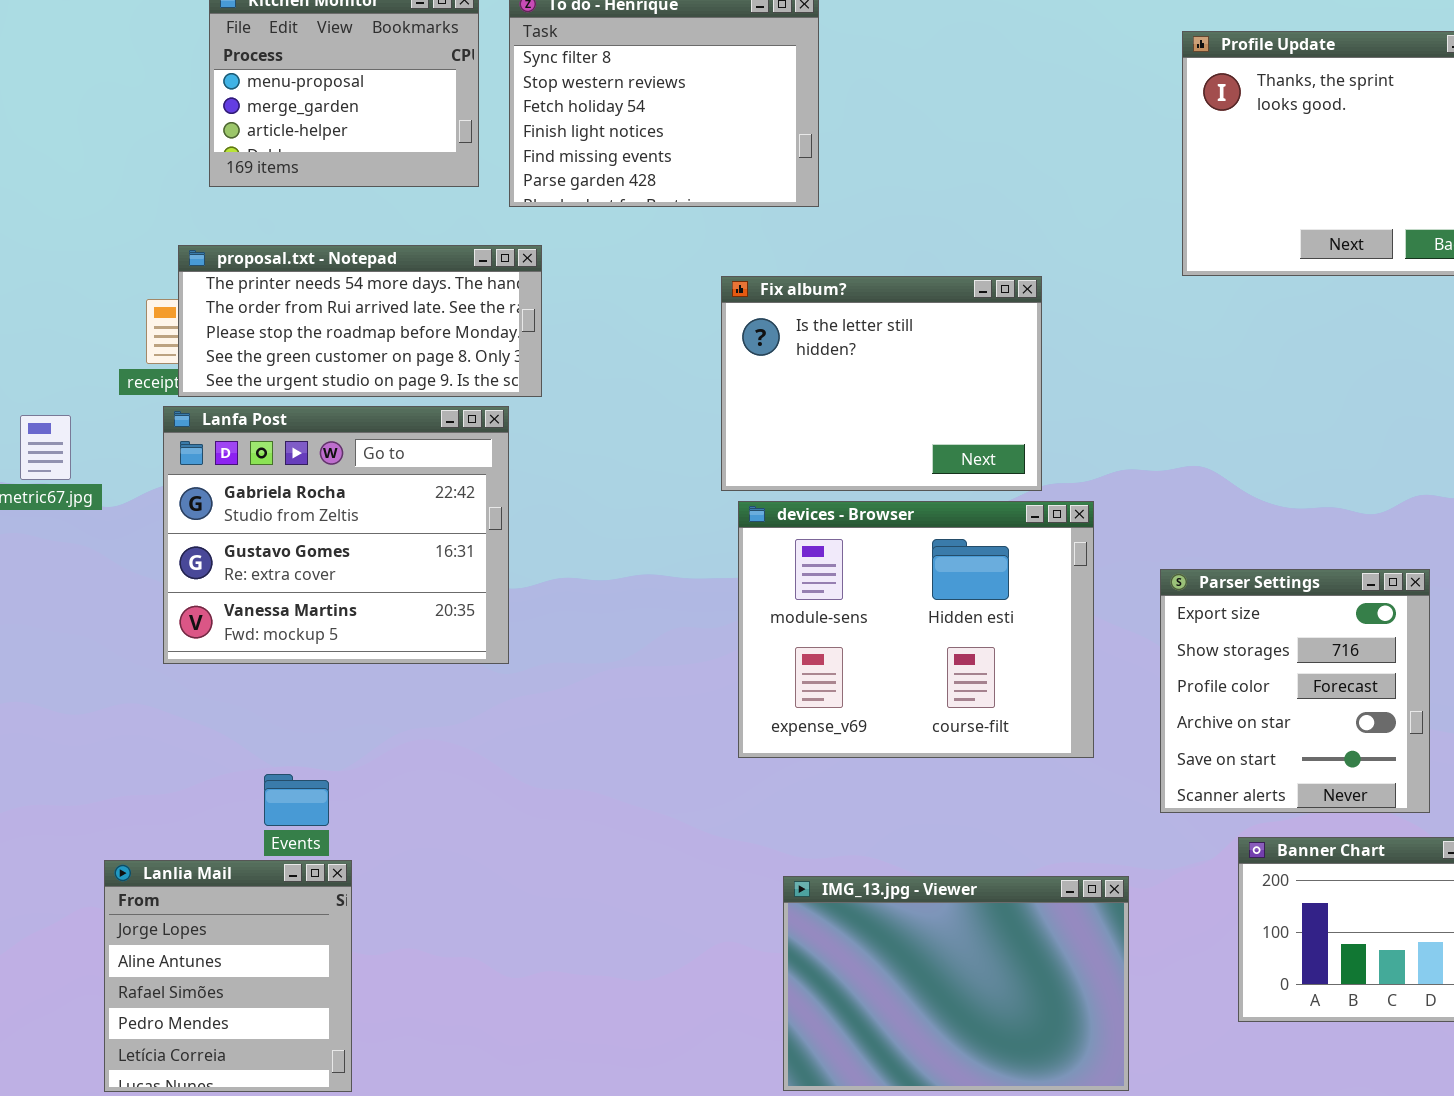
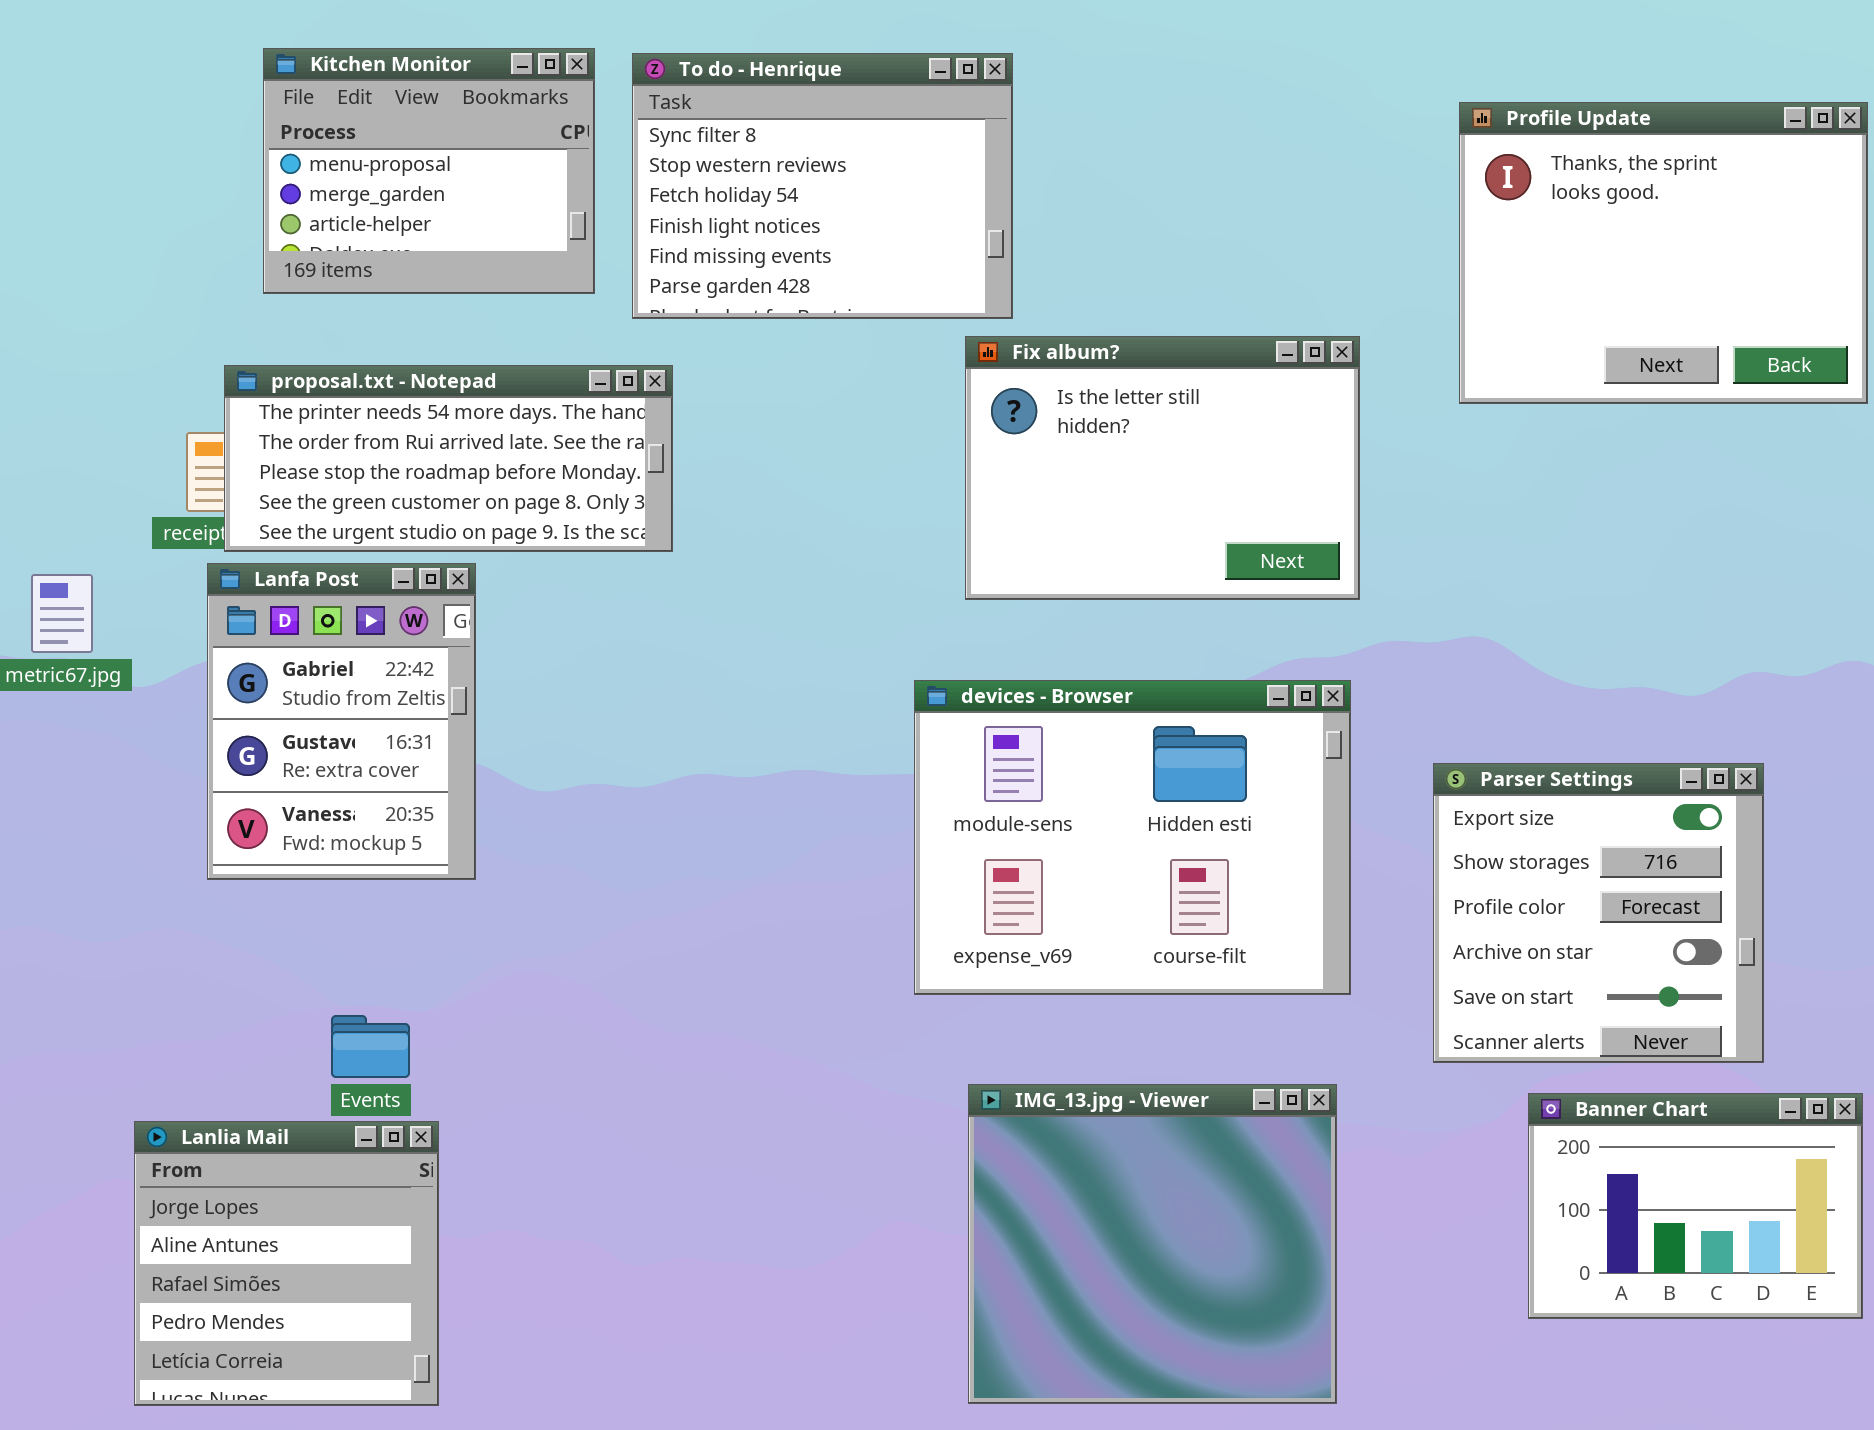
Fix album?: [721,276,1042,491] -> [965,336,1360,600], moved
Lanfa Post: [163,406,509,664] -> [207,563,476,880], resized
IMG_13.jpg - Viewer: [783,876,1129,1091] -> [968,1084,1337,1404], resized

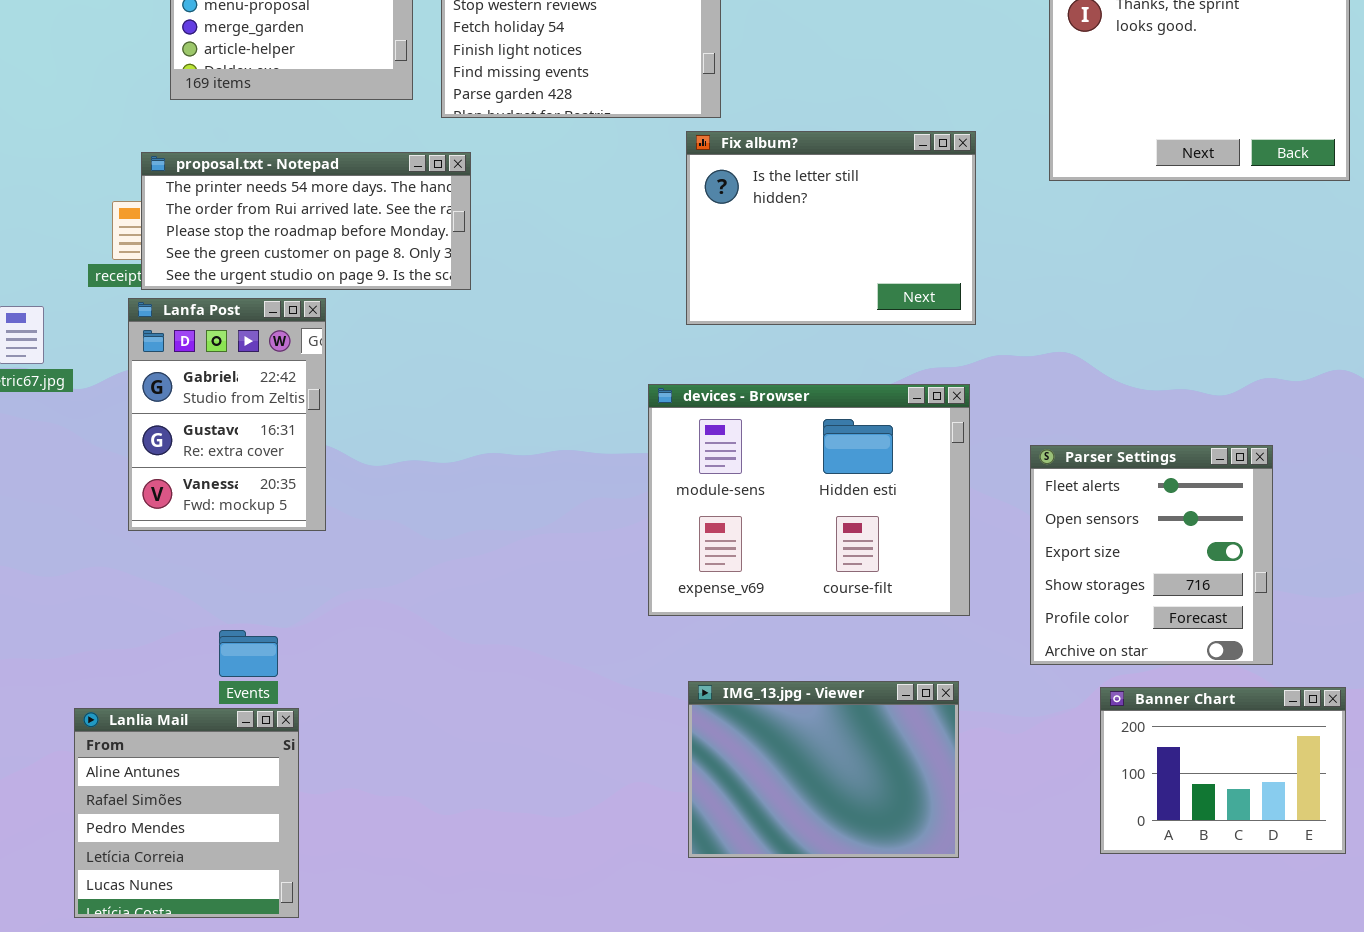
Parser Settings: [1433,763,1764,1063] -> [1030,445,1273,665], scrolled up 2 rows
IMG_13.jpg - Viewer: [968,1084,1337,1404] -> [688,681,959,858], resized
Lanlia Mail: [134,1121,439,1406] -> [74,708,299,918], scrolled down 1 row

